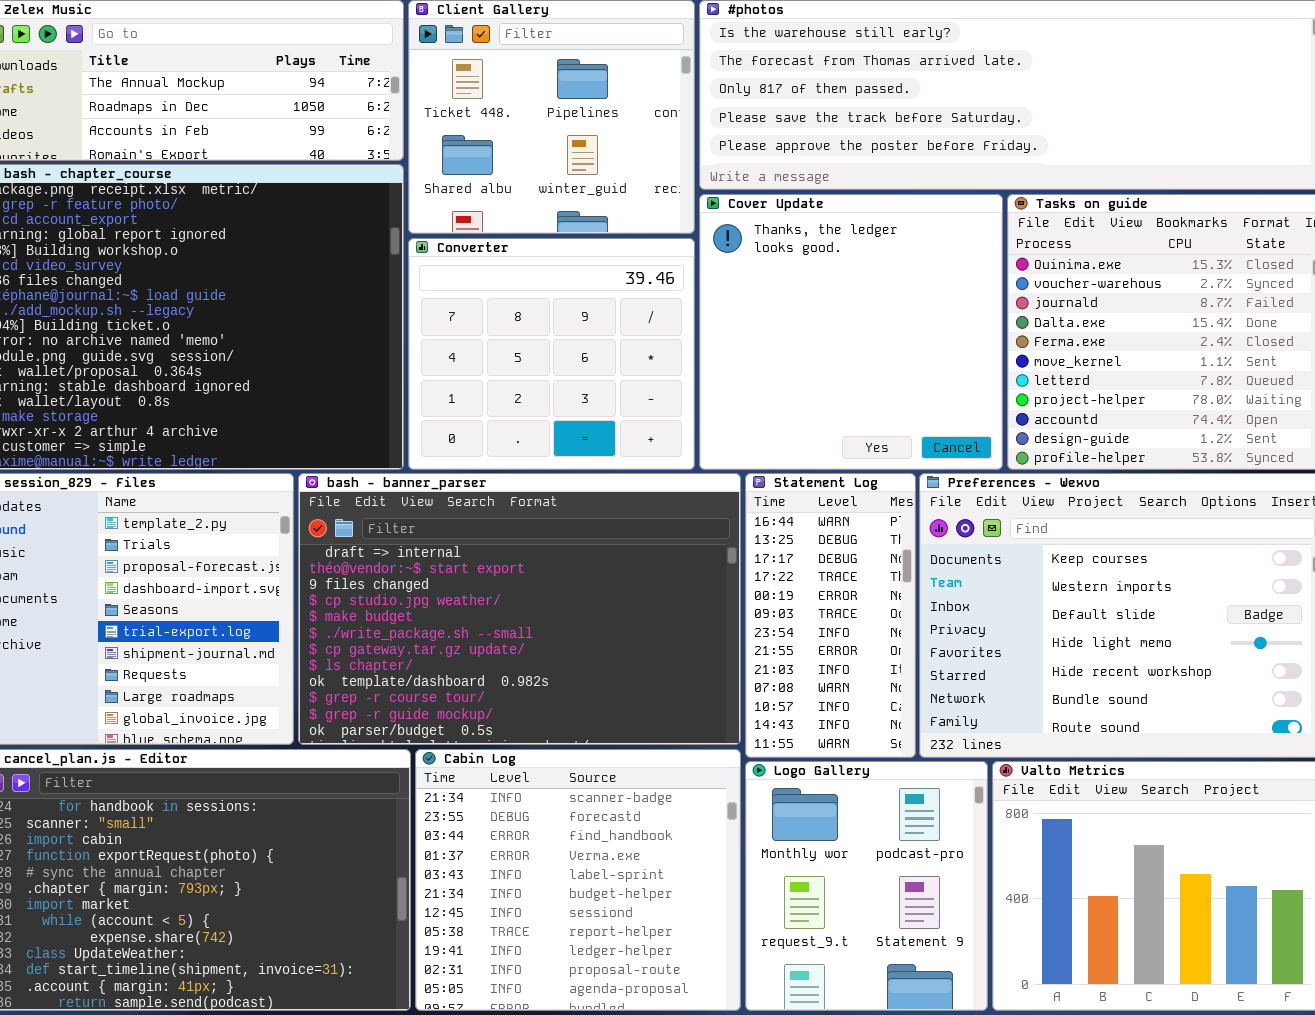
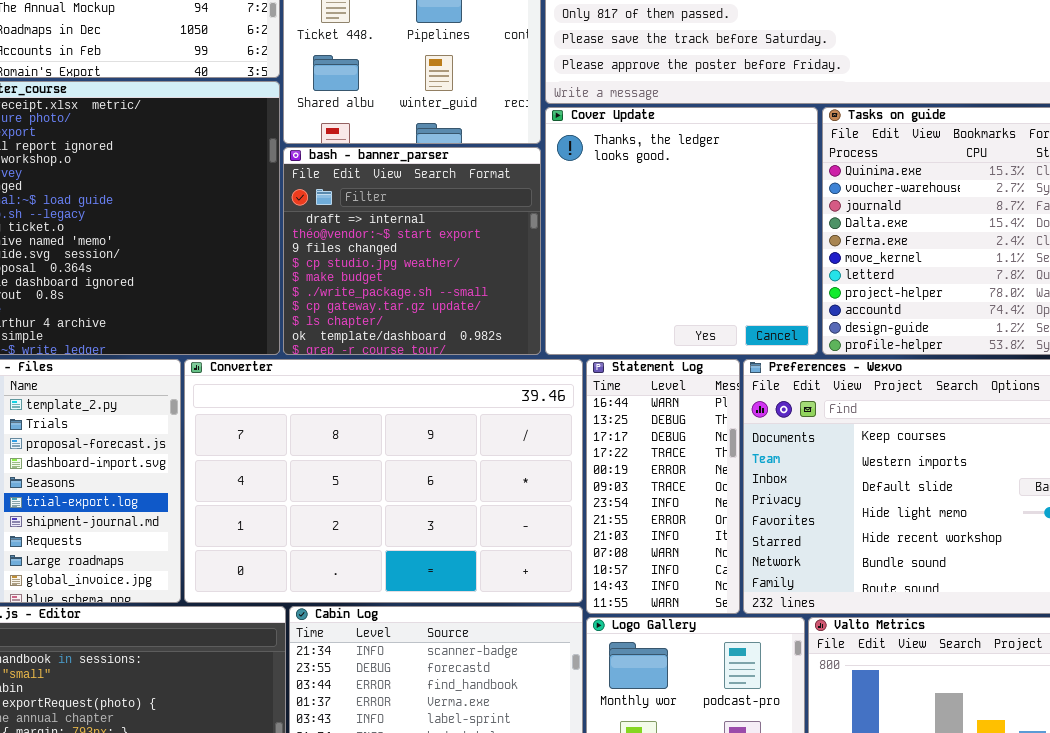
Converter: [408,238,695,470] -> [184,359,583,603], moved, resized
bash - banner_parser: [298,473,741,745] -> [283,147,541,355], moved, resized

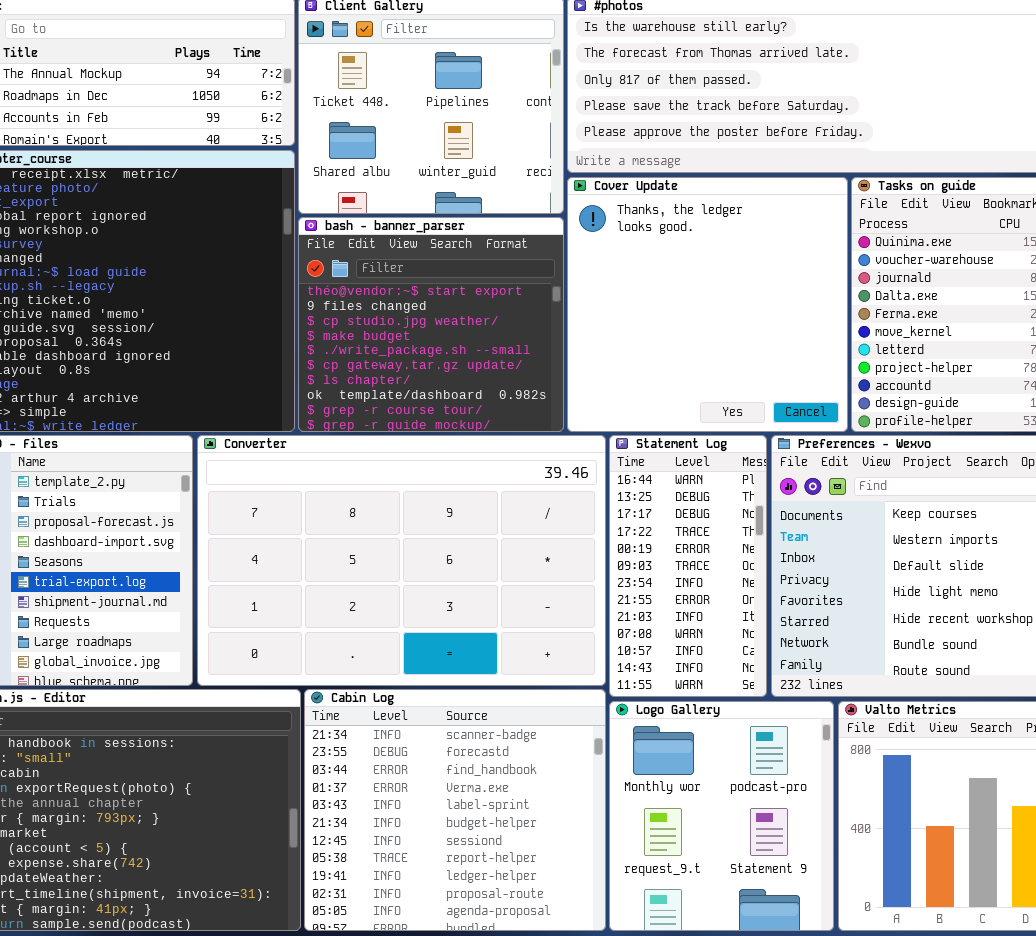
bash - banner_parser: [283,147,541,355] -> [298,217,564,432], scrolled down 1 row

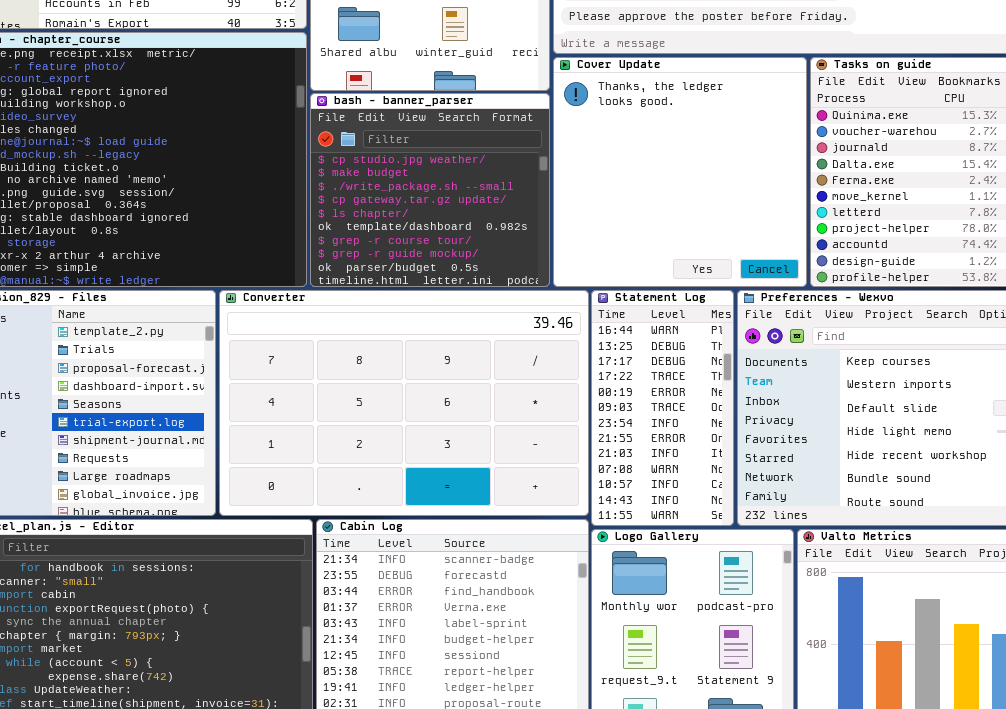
bash - banner_parser: [298,217,564,432] -> [310,93,550,287], scrolled down 2 rows

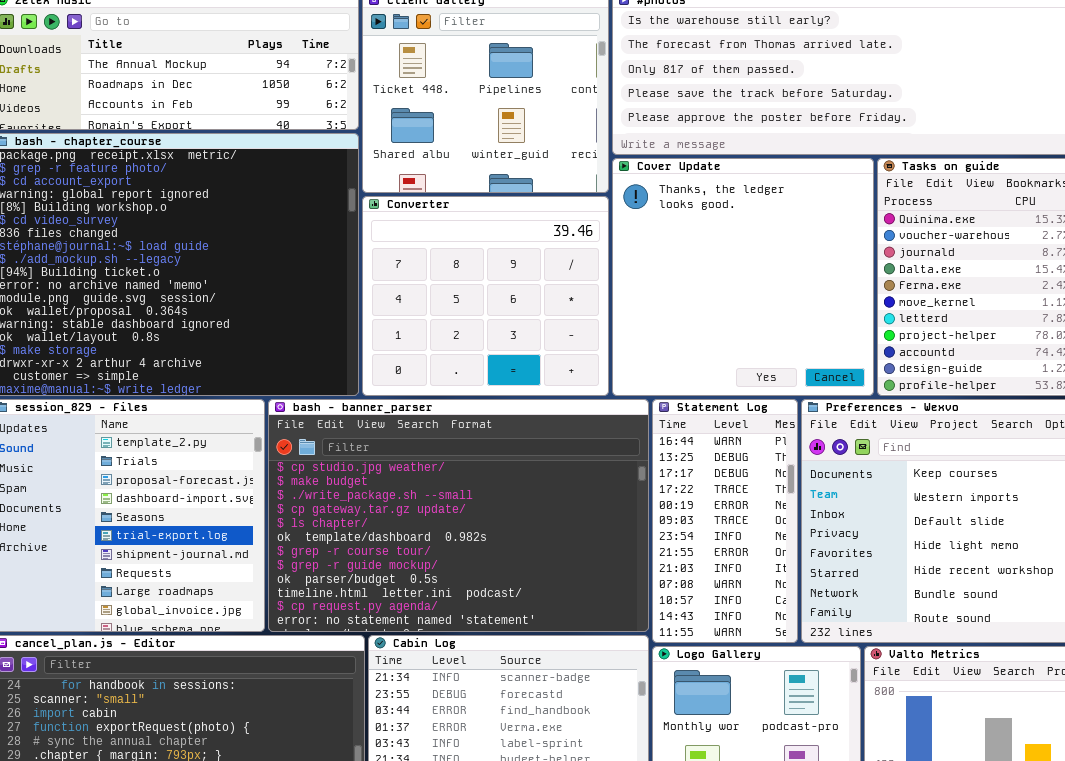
bash - banner_parser: [310,93,550,287] -> [268,399,649,632], moved, resized
Converter: [219,290,589,516] -> [362,196,609,396], moved, resized

